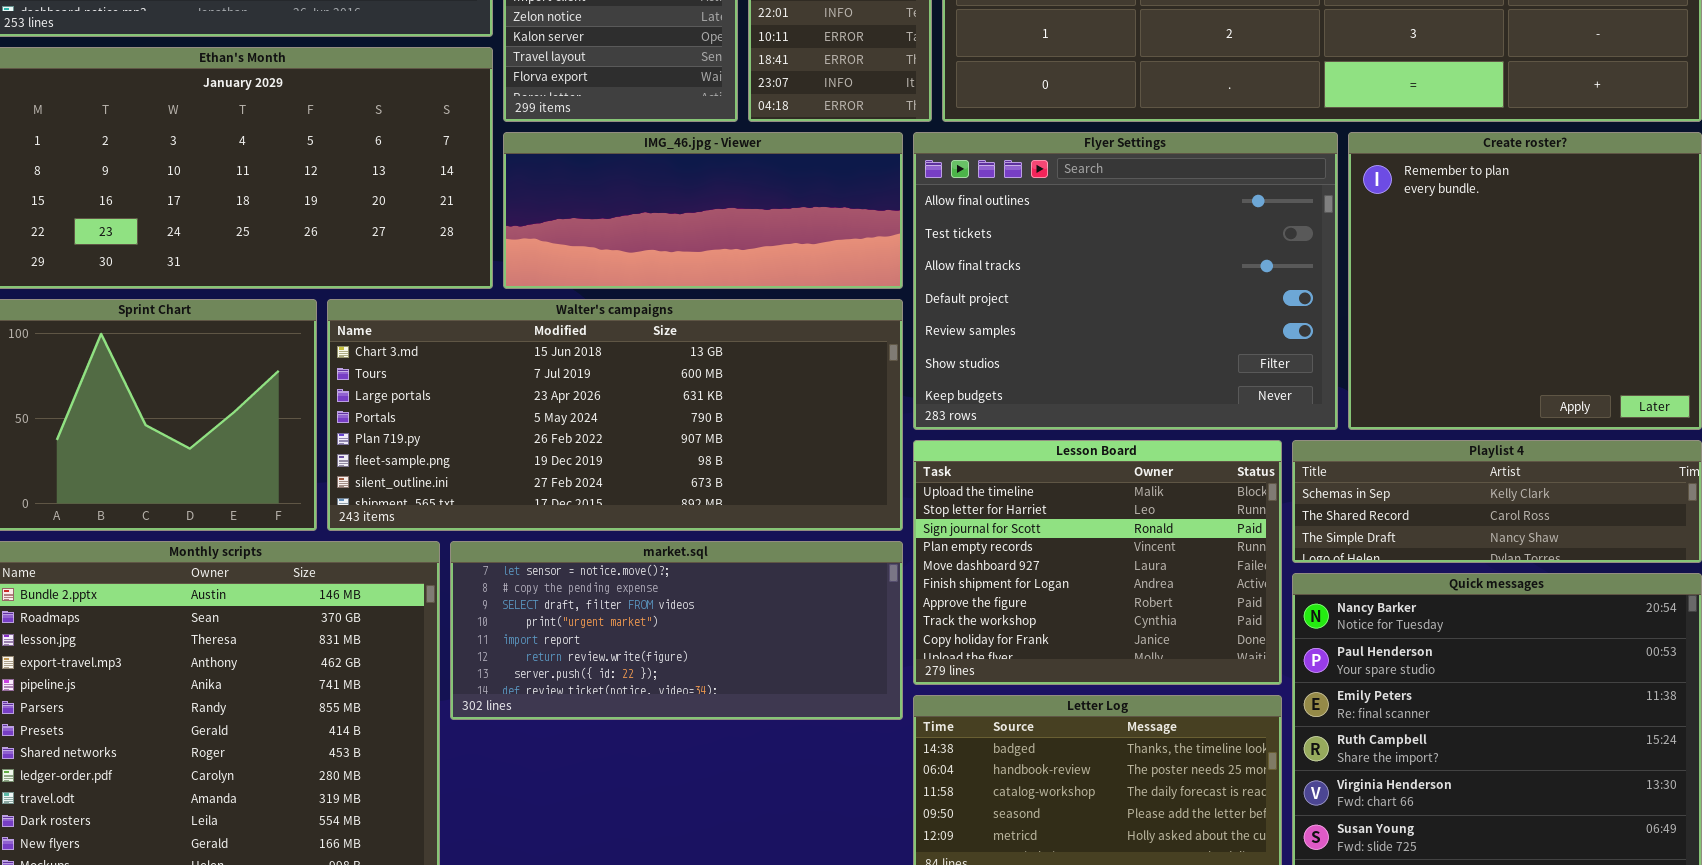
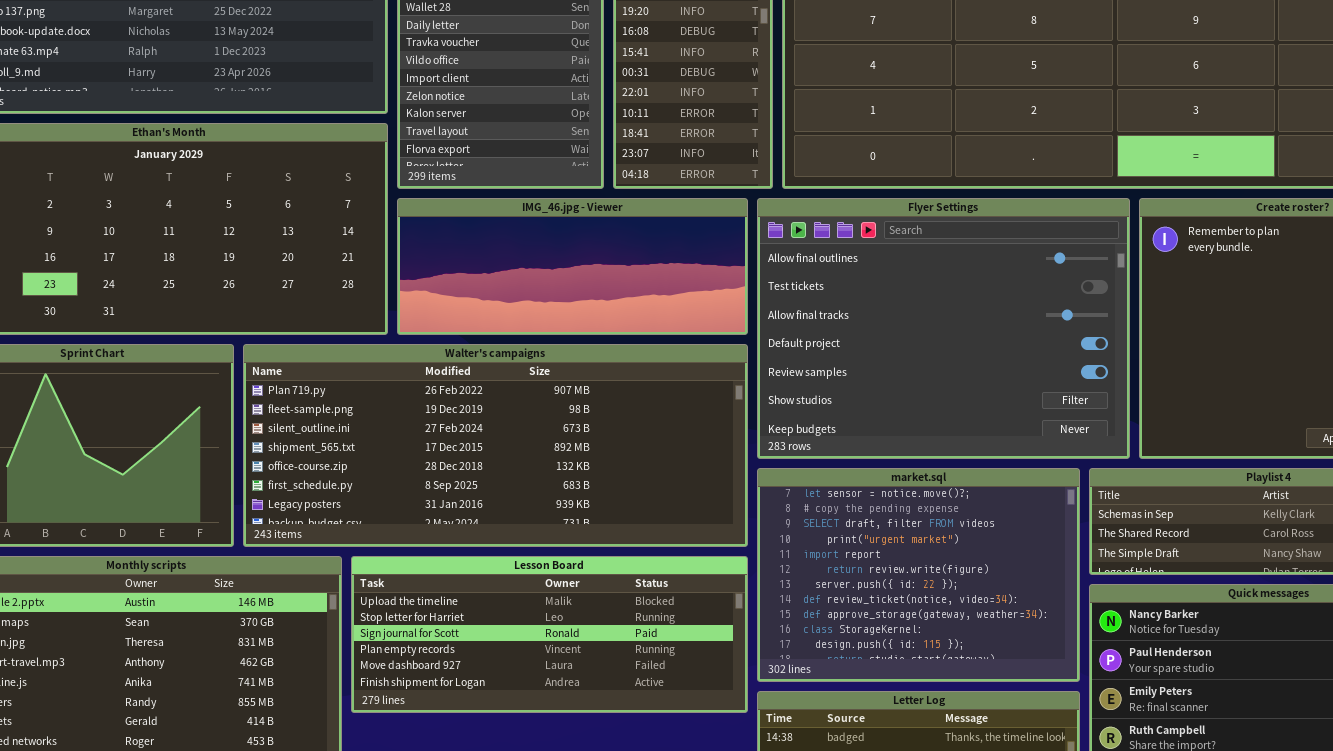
Walter's campaigns: [327,299,903,531] -> [243,344,748,547], scrolled down 4 rows
Lesson Board: [913,440,1282,685] -> [351,556,748,713], moved, resized
market.sql: [450,541,903,720] -> [757,468,1080,682], moved, resized

